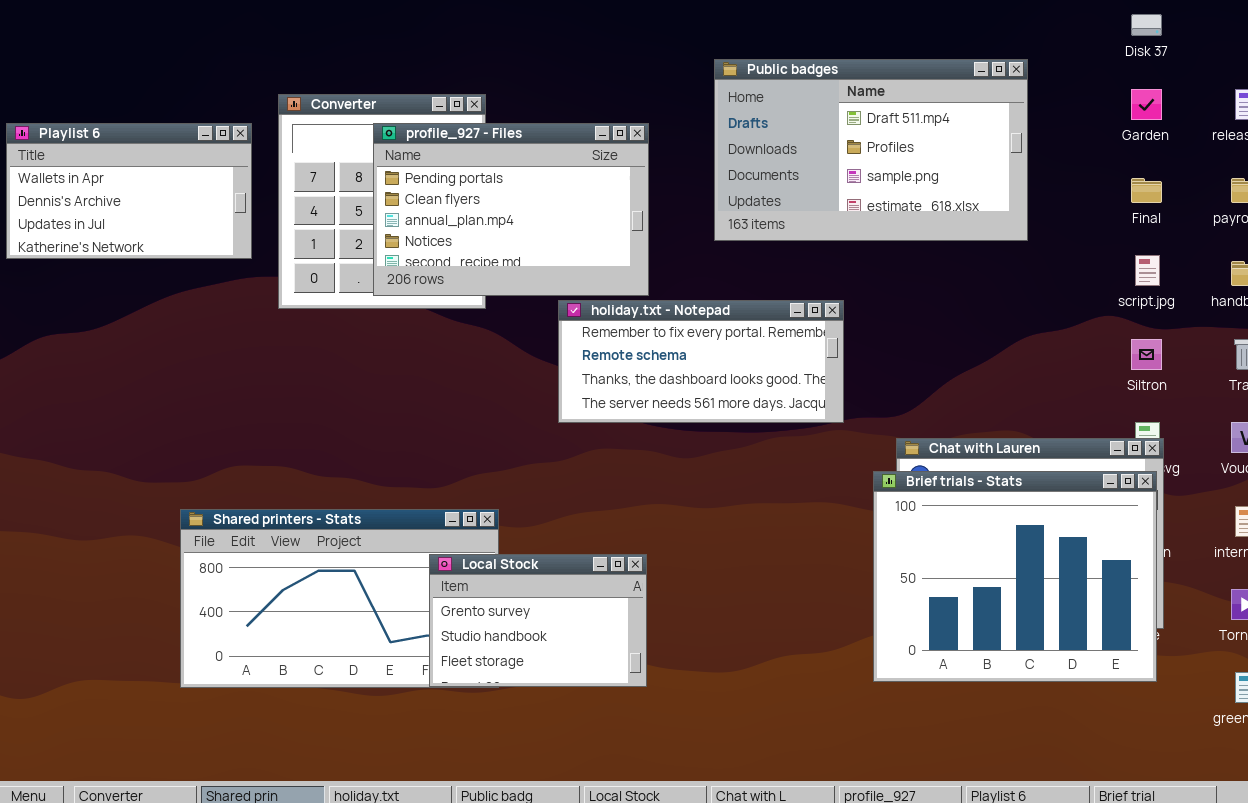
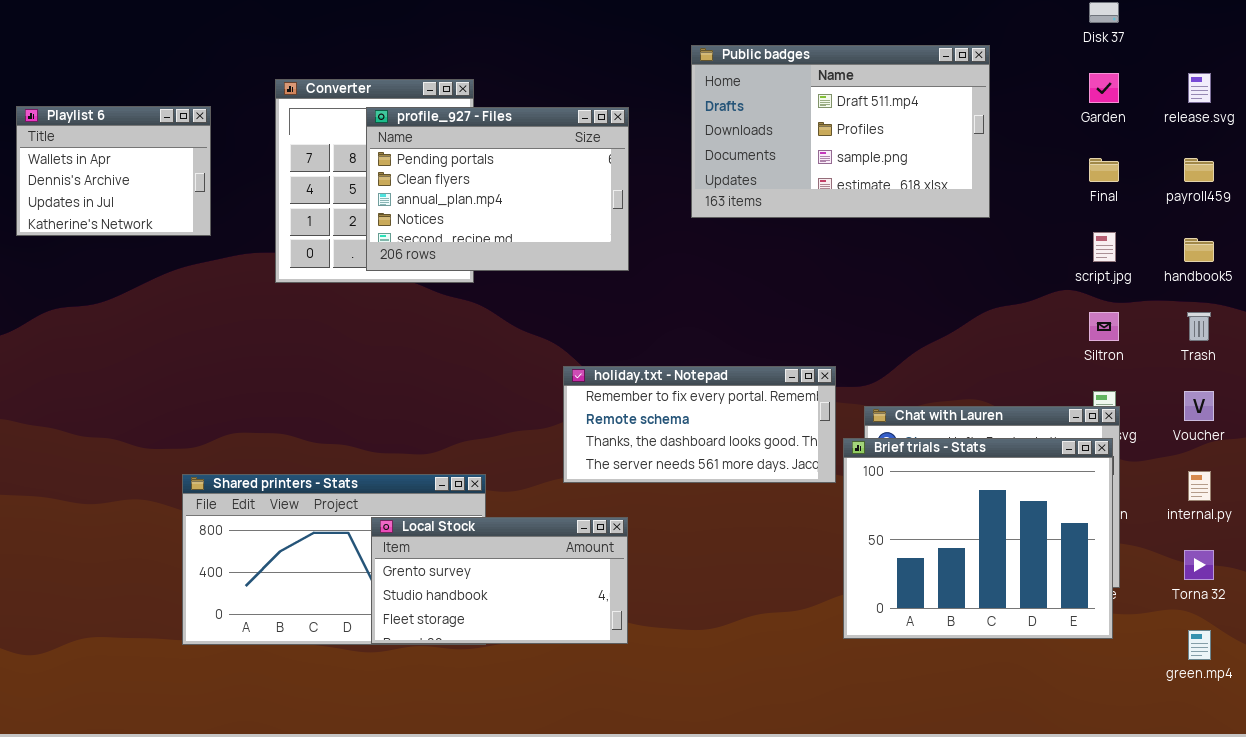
Playlist 6: [6,123,252,259] -> [16,106,211,236], resized
holiday.txt - Notepad: [558,300,844,423] -> [563,366,836,483], moved
Local Stock: [429,554,647,687] -> [371,517,628,644], resized

